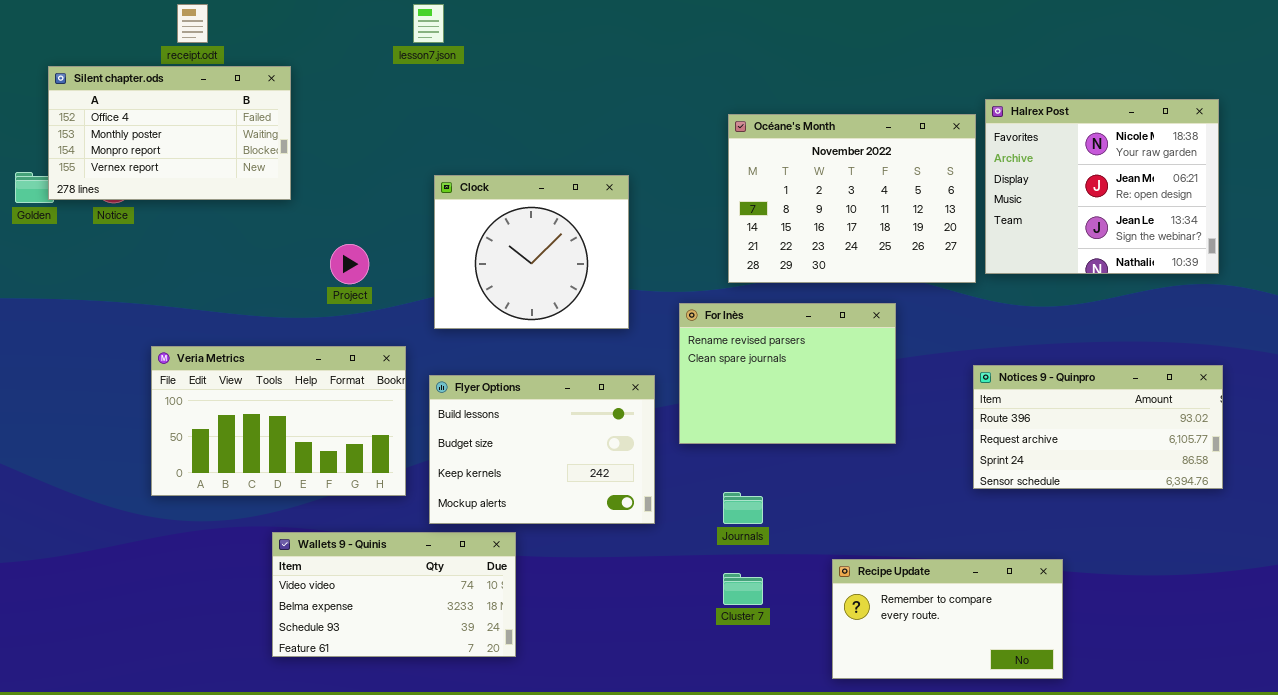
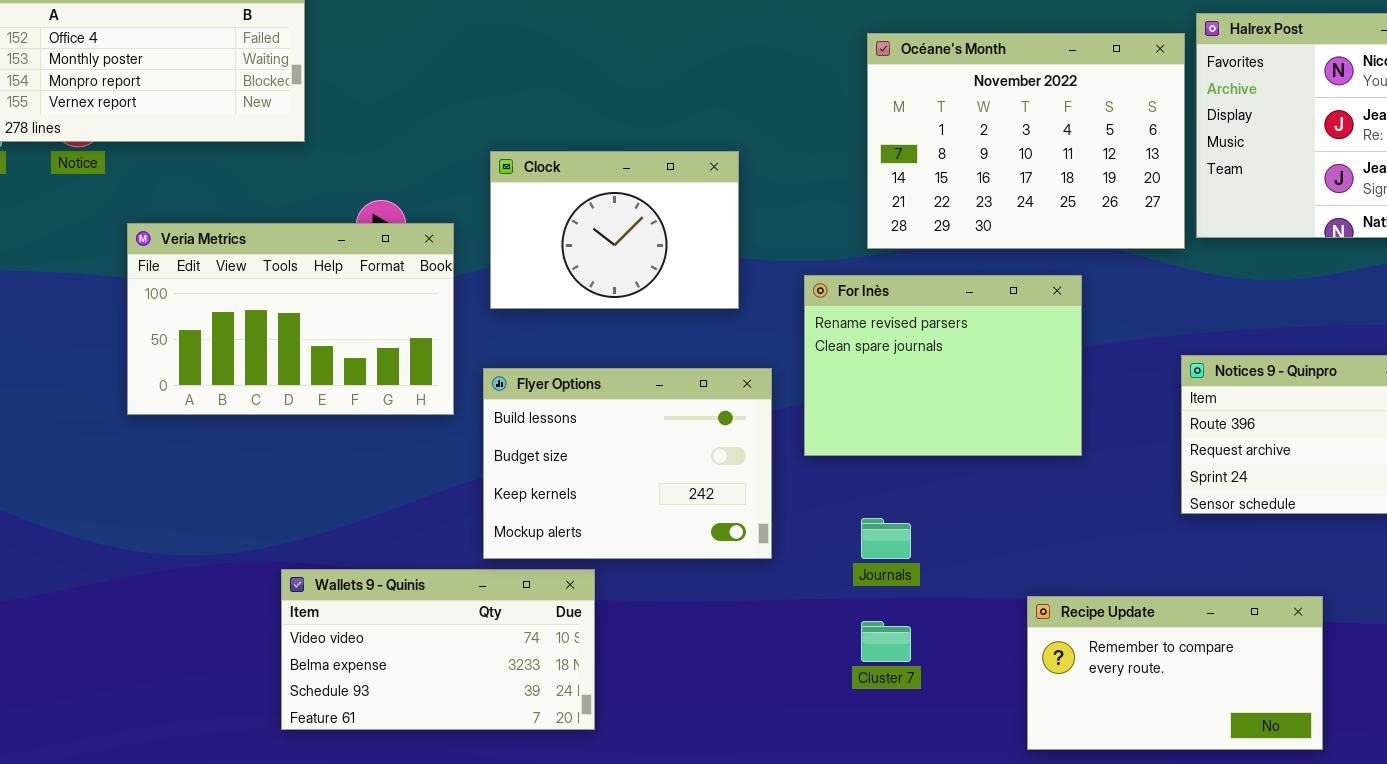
Clock: [434,175,629,329] -> [490,151,739,309], resized
Veria Metrics: [151,346,406,496] -> [127,223,454,415], moved
Recipe Update: [832,559,1063,679] -> [1027,596,1323,750], moved

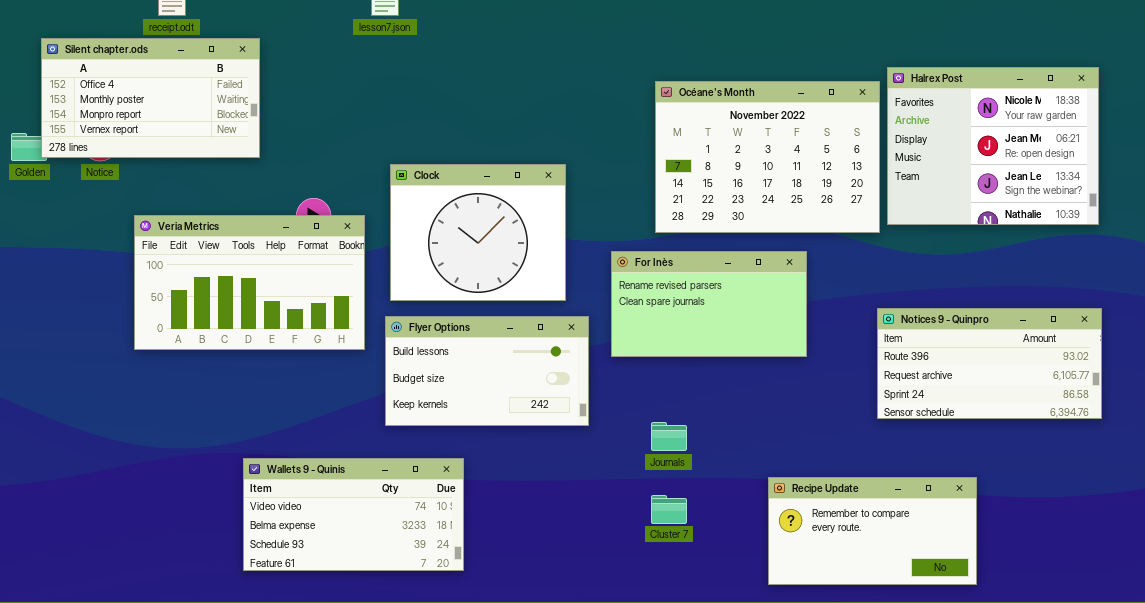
Clock: [490,151,739,309] -> [390,164,566,301], resized
For Inès: [804,275,1082,456] -> [611,251,807,357], resized
Flyer Options: [483,368,772,559] -> [385,316,589,426], resized

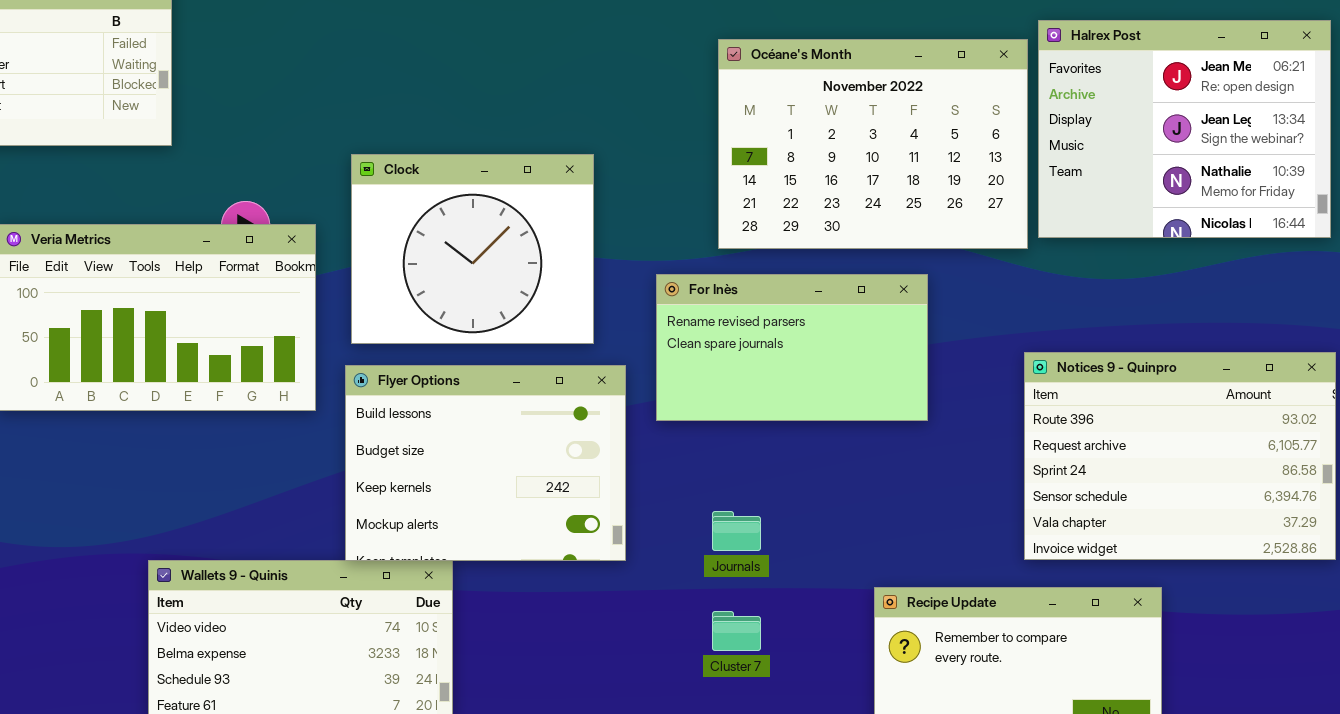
Halrex Post: [887,67,1099,225] -> [1038,20,1331,238], scrolled down 1 row
Notices 9 - Quinpro: [877,308,1102,419] -> [1024,352,1336,560], resized
Flyer Options: [385,316,589,426] -> [345,365,626,561], resized

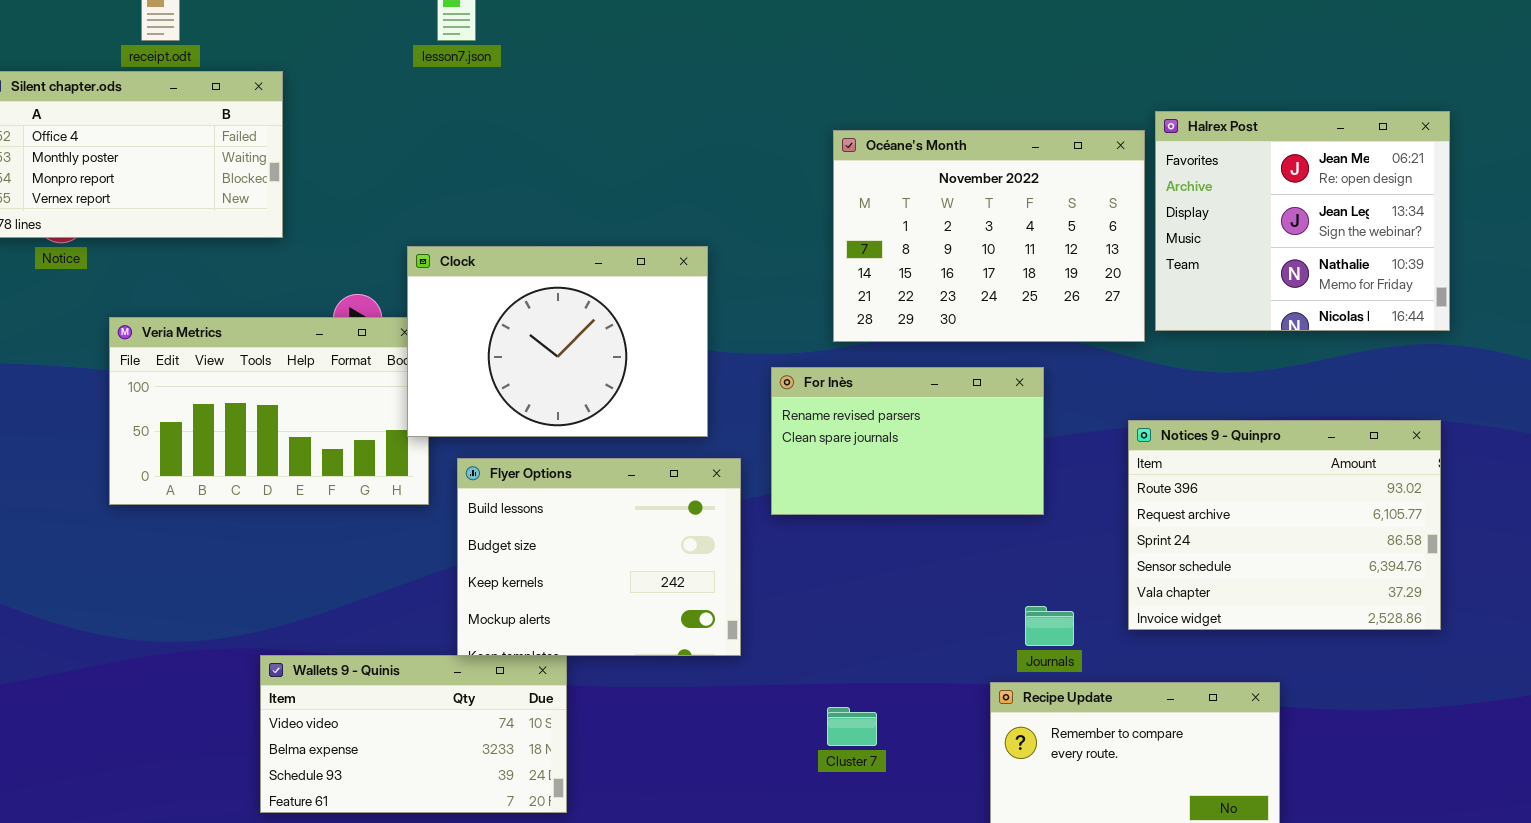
Clock: [351,154,594,344] -> [407,246,708,437], resized
Notices 9 - Quinpro: [1024,352,1336,560] -> [1128,420,1441,630], moved
Journals: [712,511,761,551] -> [1025,606,1074,646], moved

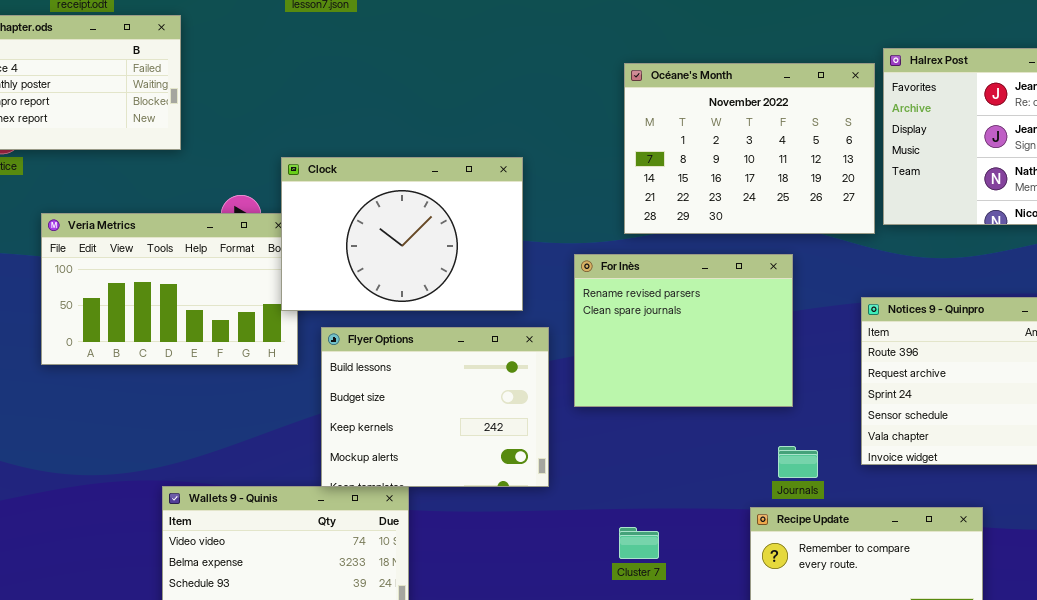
For Inès: [771,367,1044,515] -> [574,254,793,407], resized

